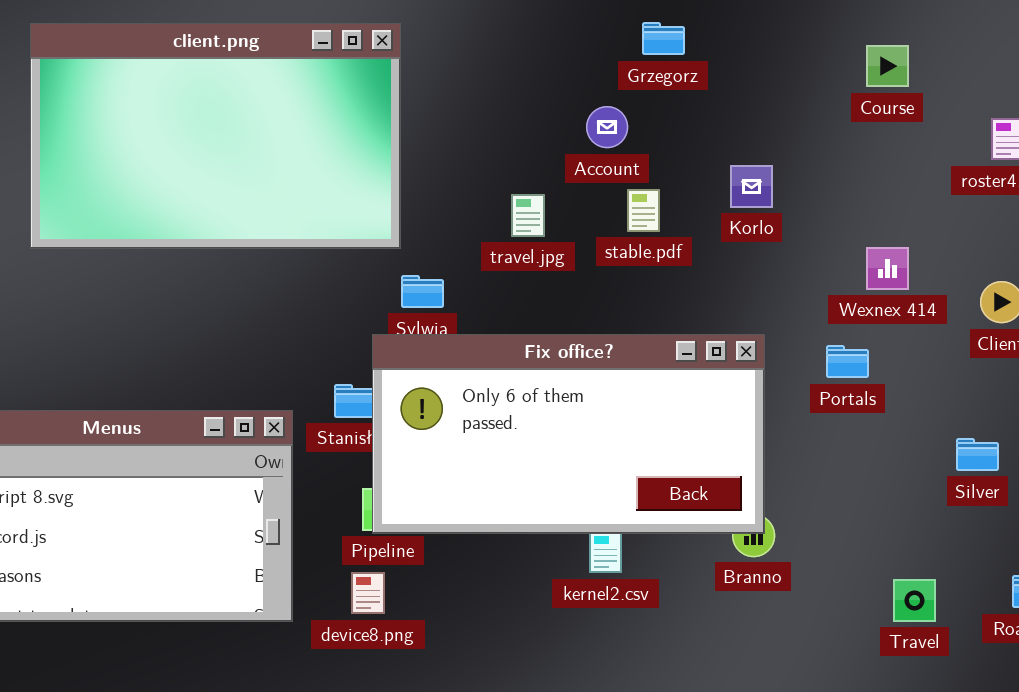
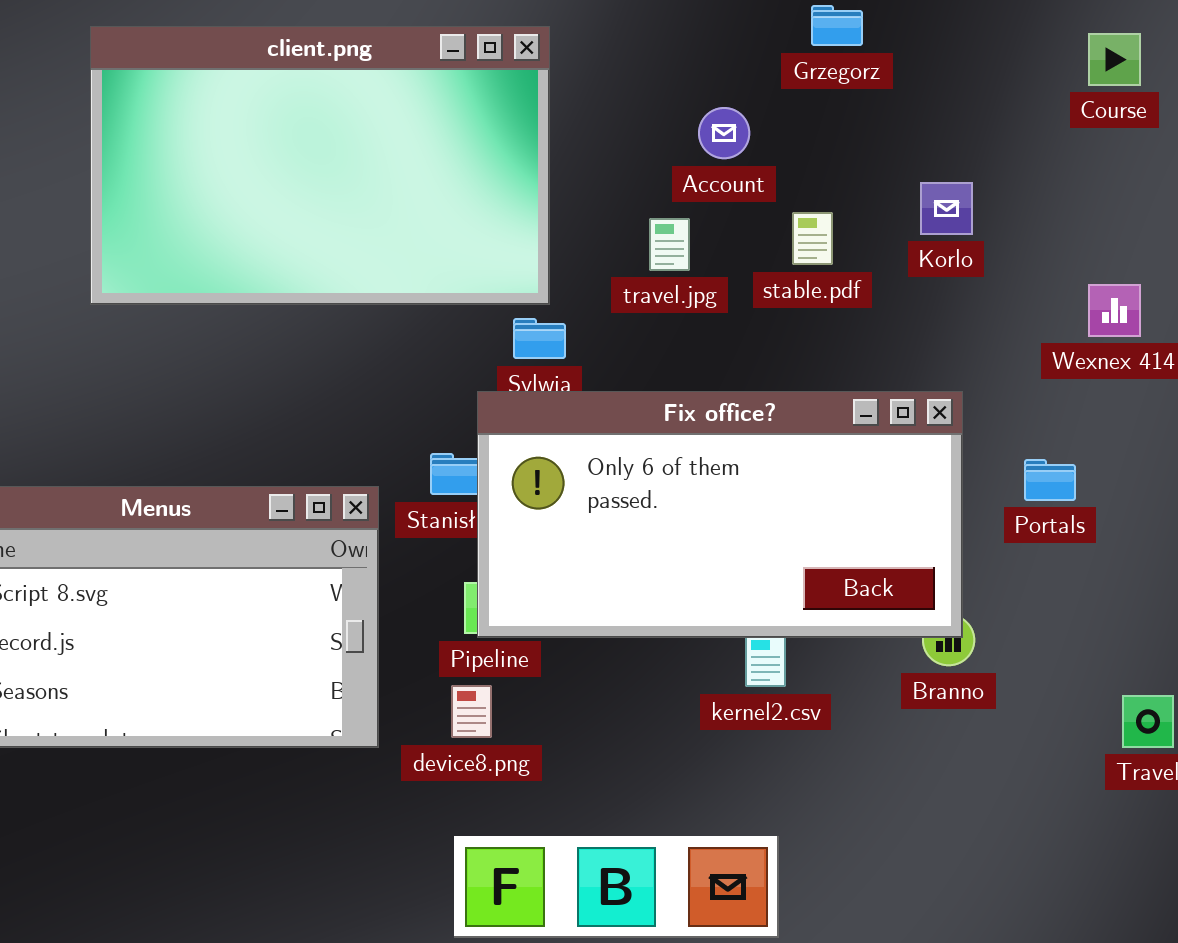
client.png: [30,23,401,249] -> [90,26,550,305], moved
Account: [586,106,628,148] -> [698,107,750,159], moved
Portals: [826,345,869,378] -> [1024,459,1076,501], moved

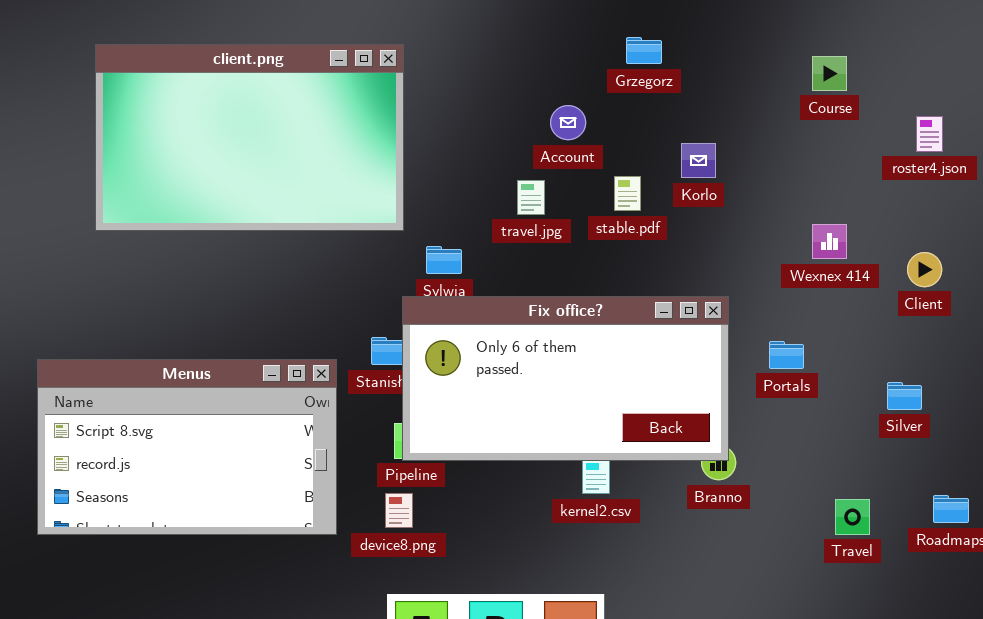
client.png: [90,26,550,305] -> [95,44,404,231], moved
Korlo: [920,182,973,235] -> [681,143,716,178], moved

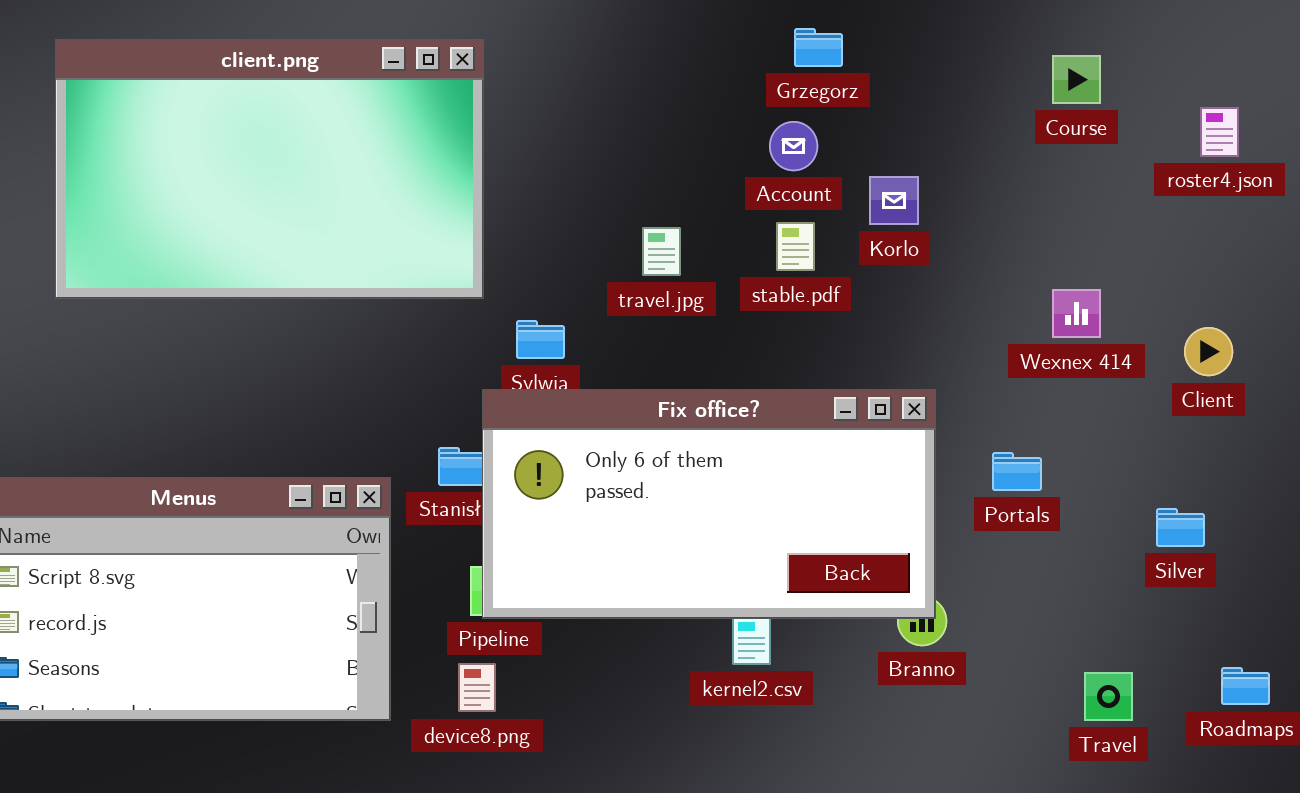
Account: [550,105,586,140] -> [769,121,818,171], moved
roster4.json: [916,116,943,152] -> [1200,107,1239,157], moved

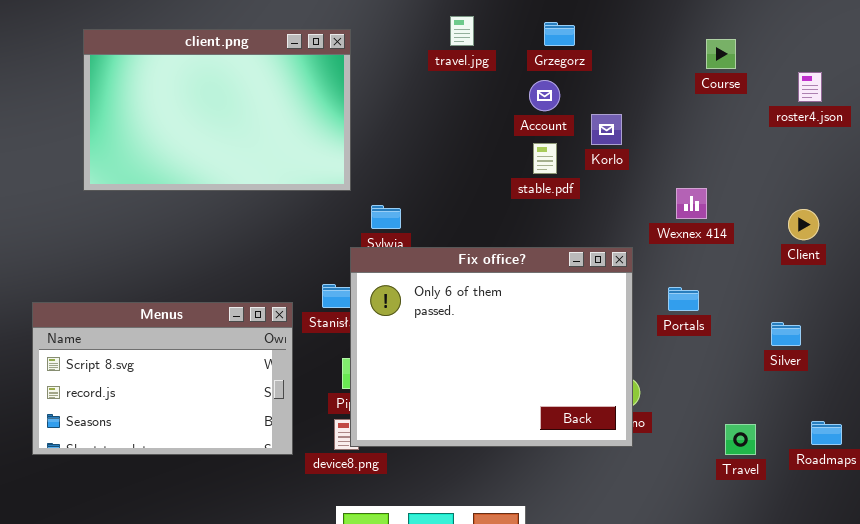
travel.jpg: [642,227,681,276] -> [450,16,474,46], moved
Wexnex 414: [1052,289,1101,338] -> [676,188,707,219], moved
Fix office?: [482,389,936,619] -> [350,247,633,447], resized

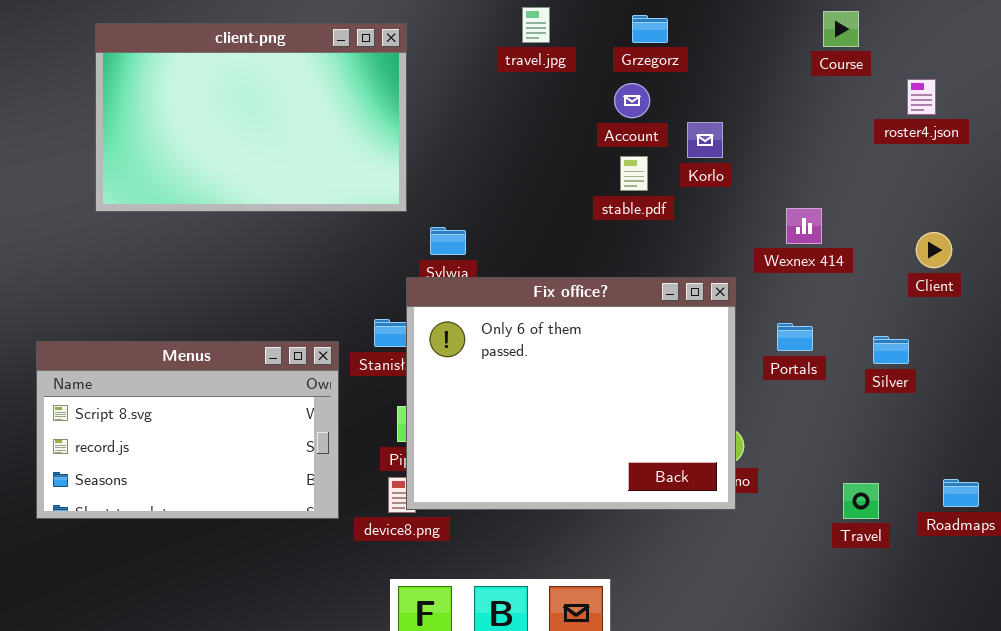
Course: [706,39,736,69] -> [823,11,859,47], moved
roster4.json: [798,72,822,102] -> [907,79,936,115], moved
Silver: [771,322,801,346] -> [873,336,909,364], moved

